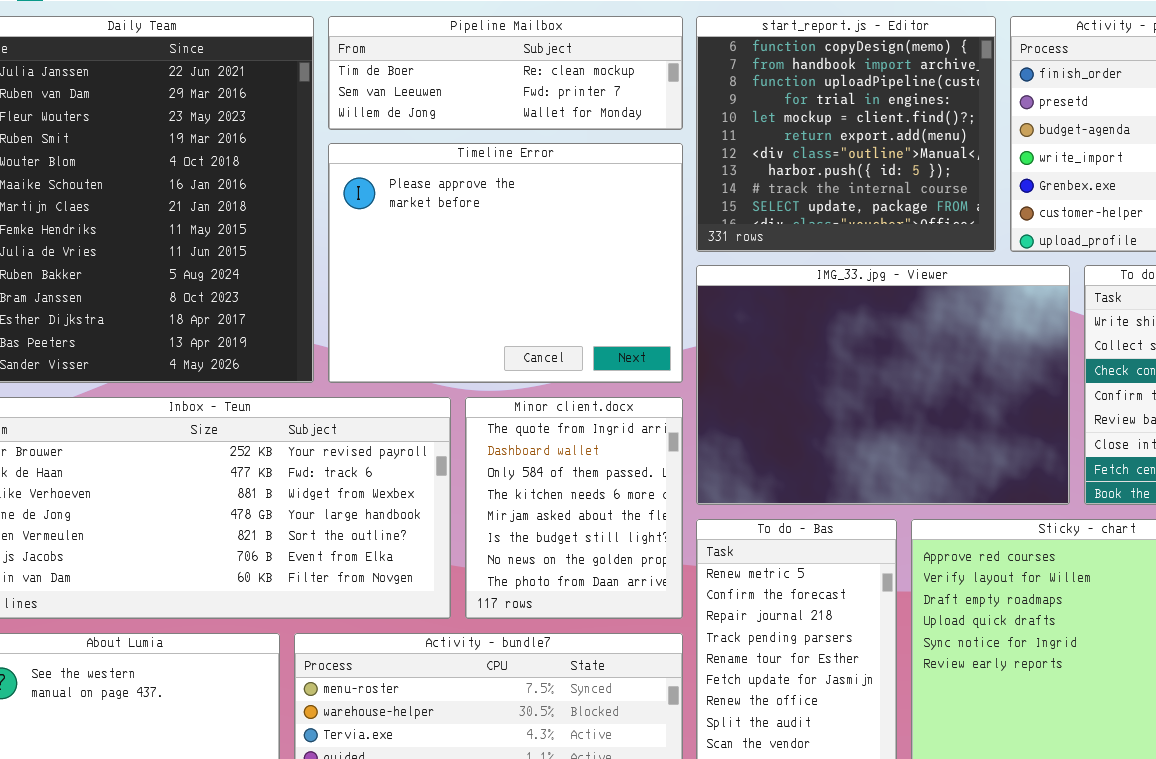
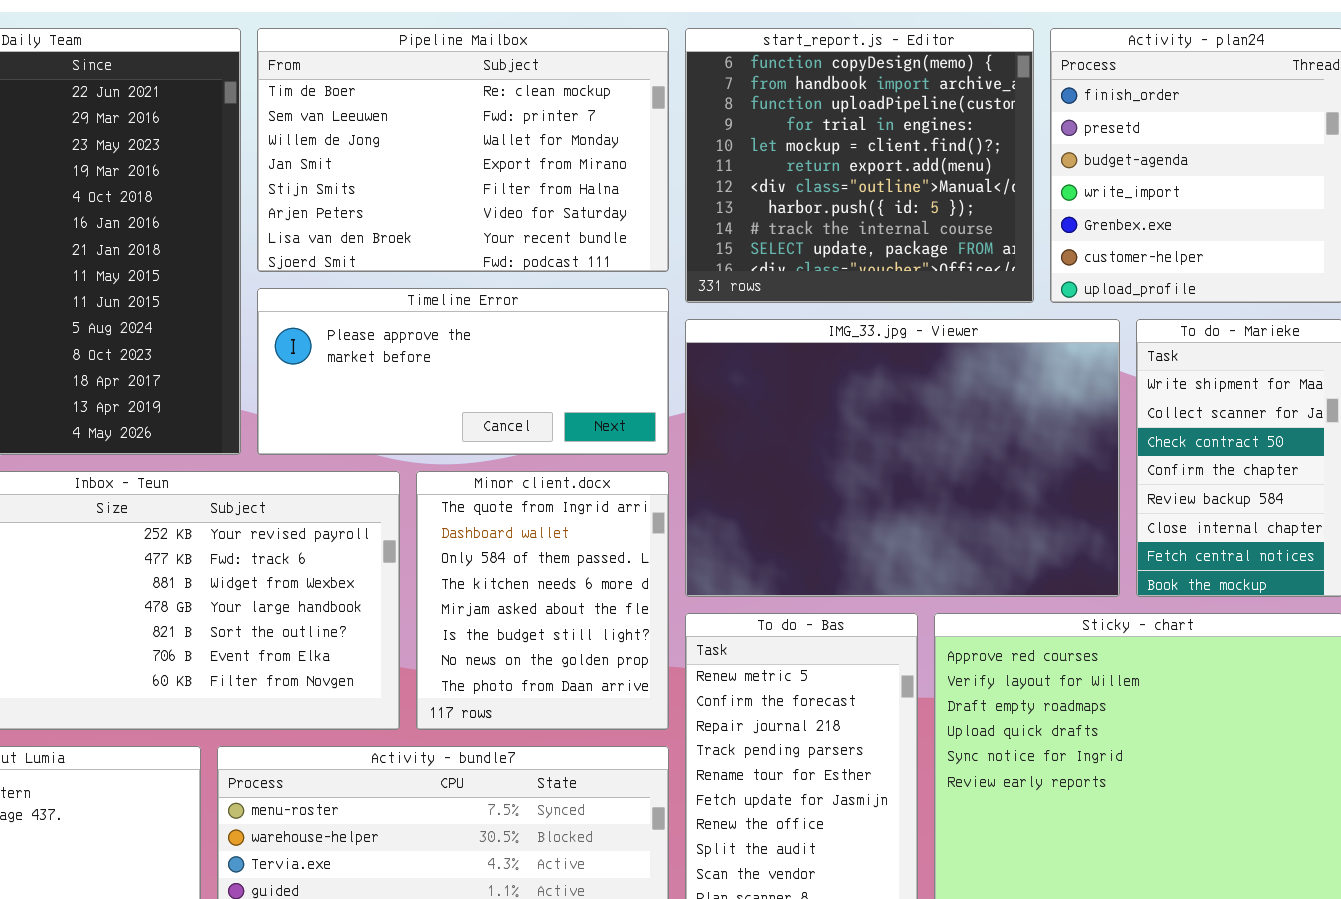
Pipeline Mailbox: [328,16,683,130] -> [257,28,669,272], resized
Timeline Error: [328,143,683,383] -> [257,288,669,455], resized

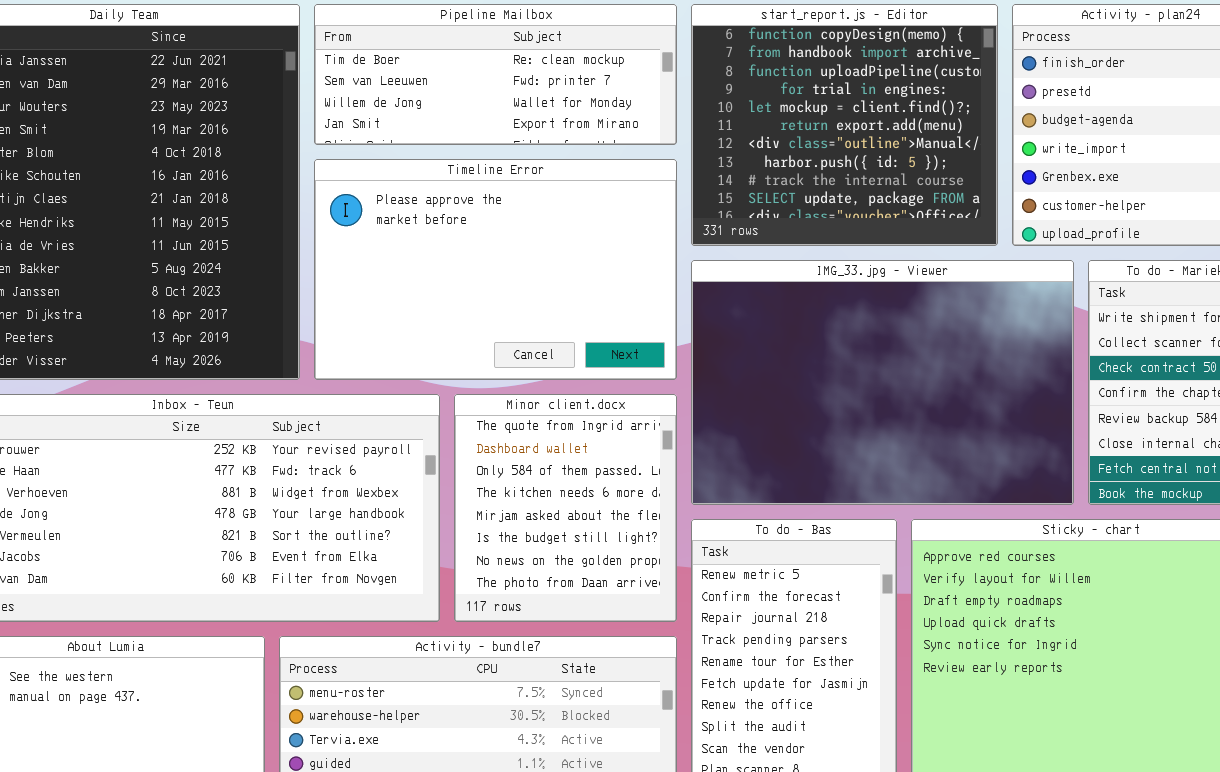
Pipeline Mailbox: [257,28,669,272] -> [314,4,677,145], resized
Timeline Error: [257,288,669,455] -> [314,159,677,380], resized

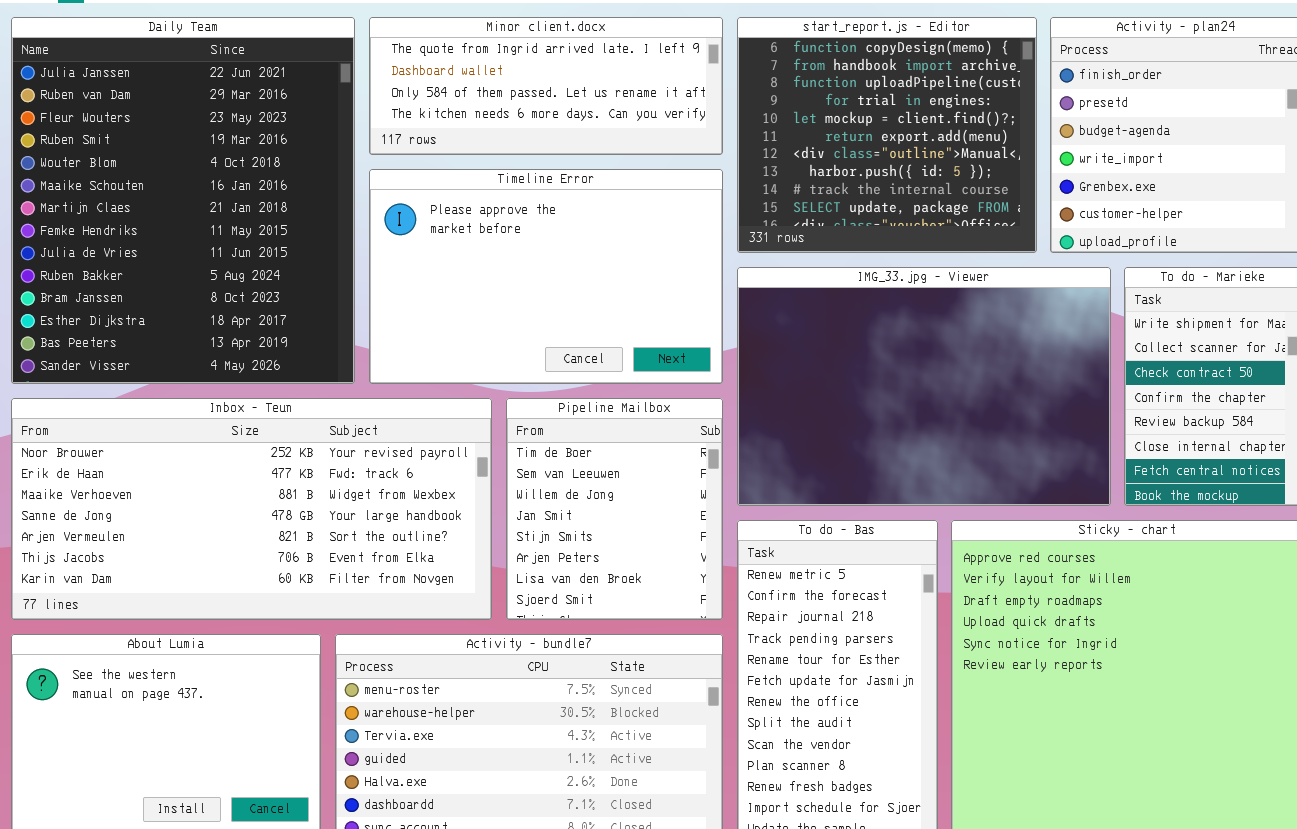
Pipeline Mailbox: [314,4,677,145] -> [506,398,723,620], moved, resized
Minor client.docx: [454,394,677,622] -> [369,17,723,155], moved, resized

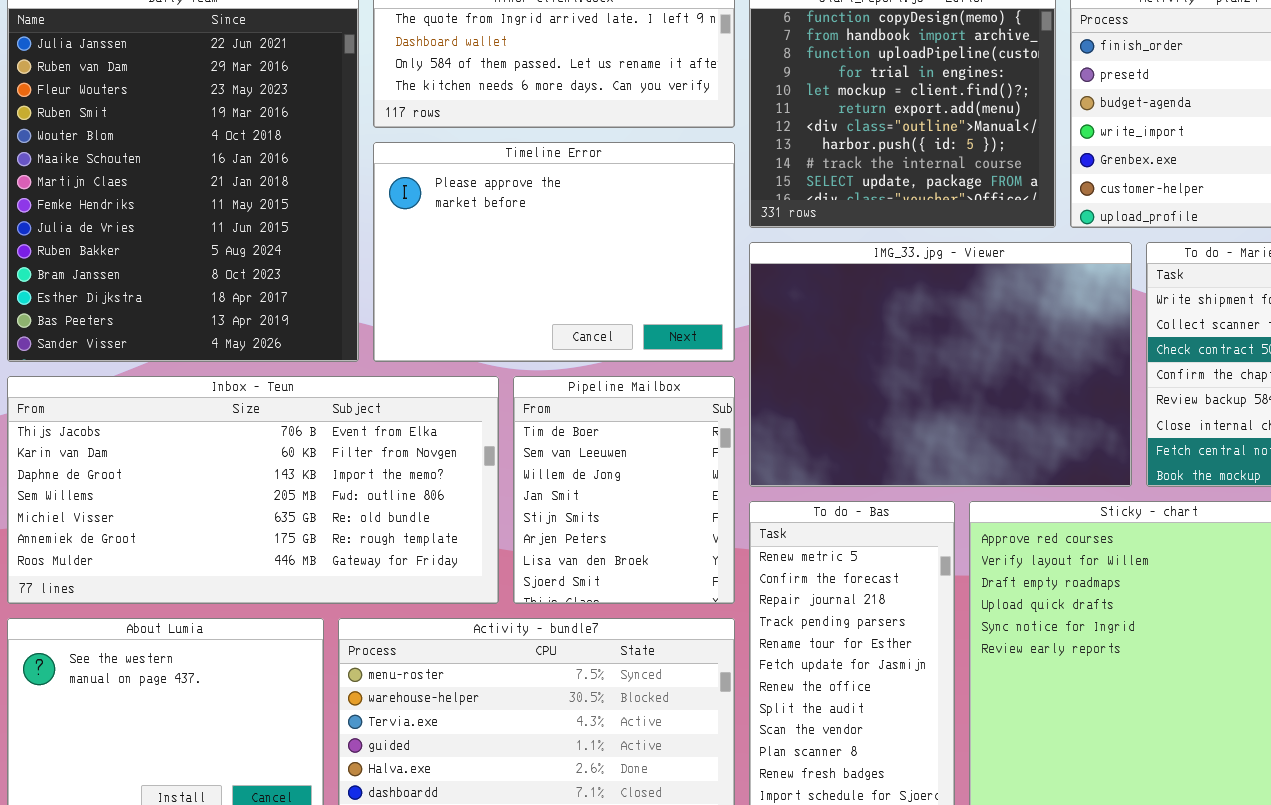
Inbox - Teun: [11,398,492,620] -> [7,376,499,604], scrolled down 5 rows

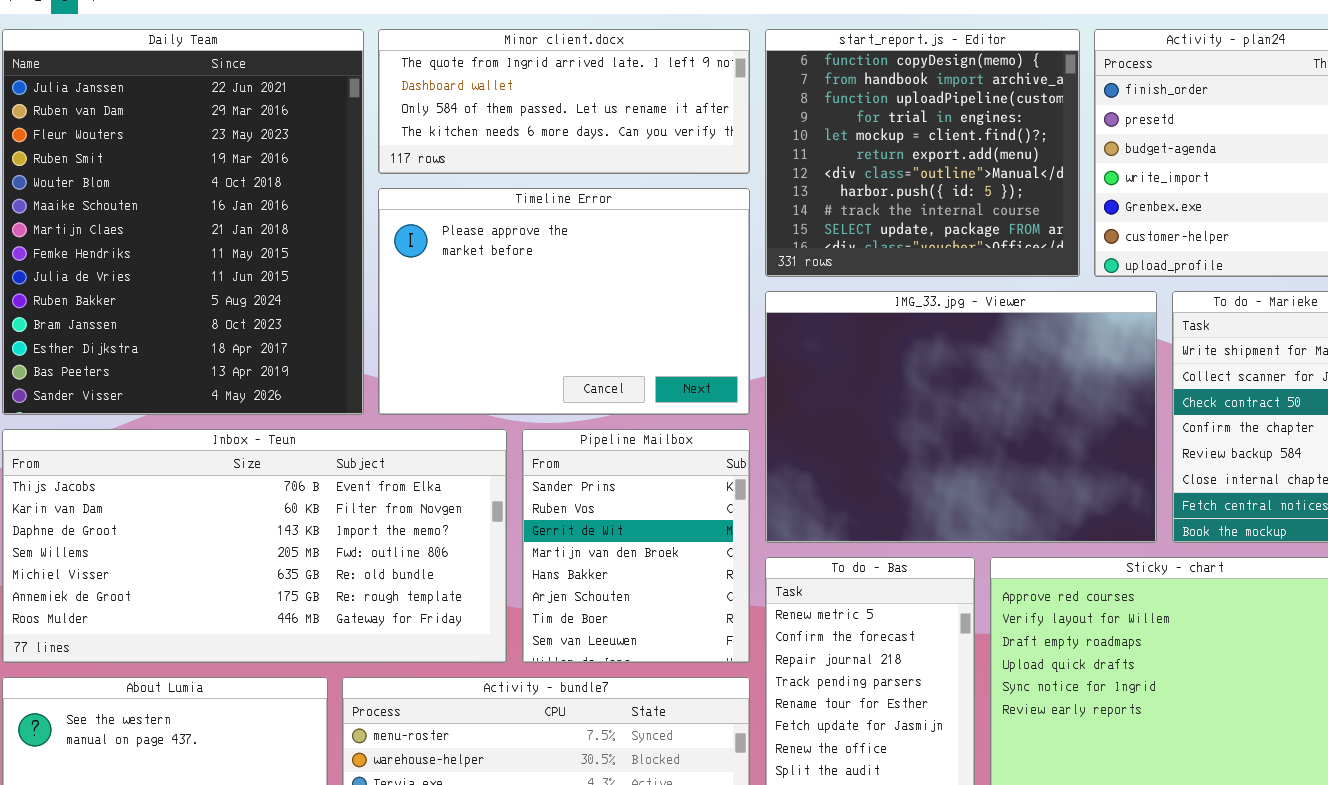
Pipeline Mailbox: [513,376,735,604] -> [522,429,750,663], scrolled up 6 rows

